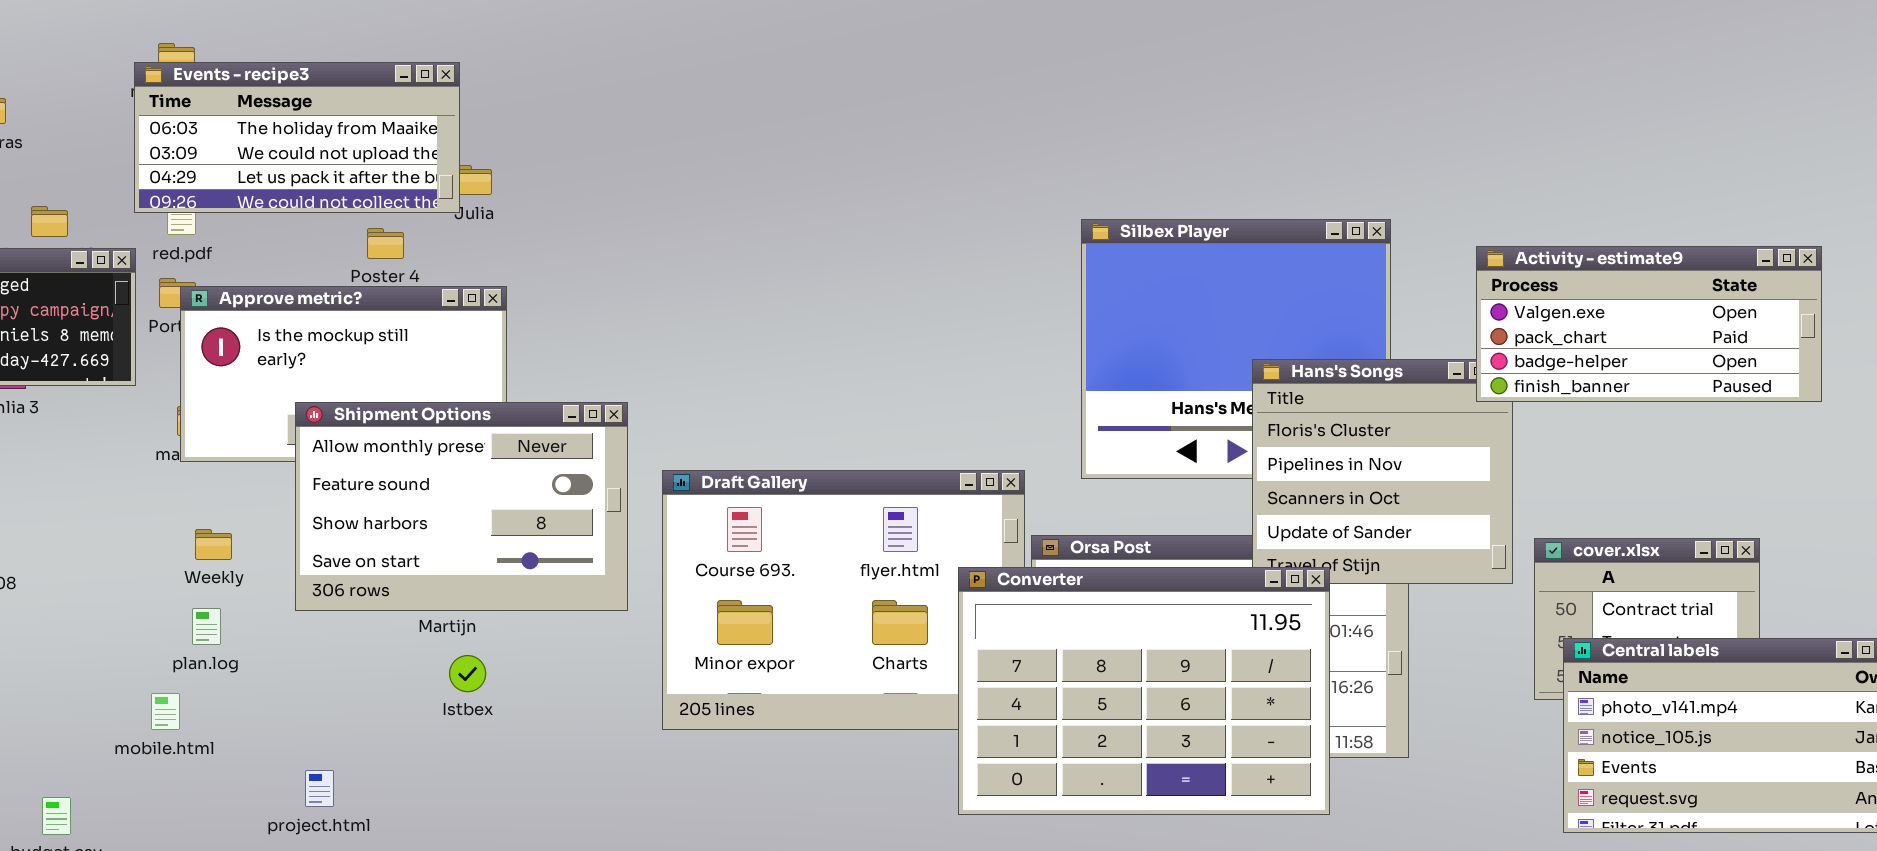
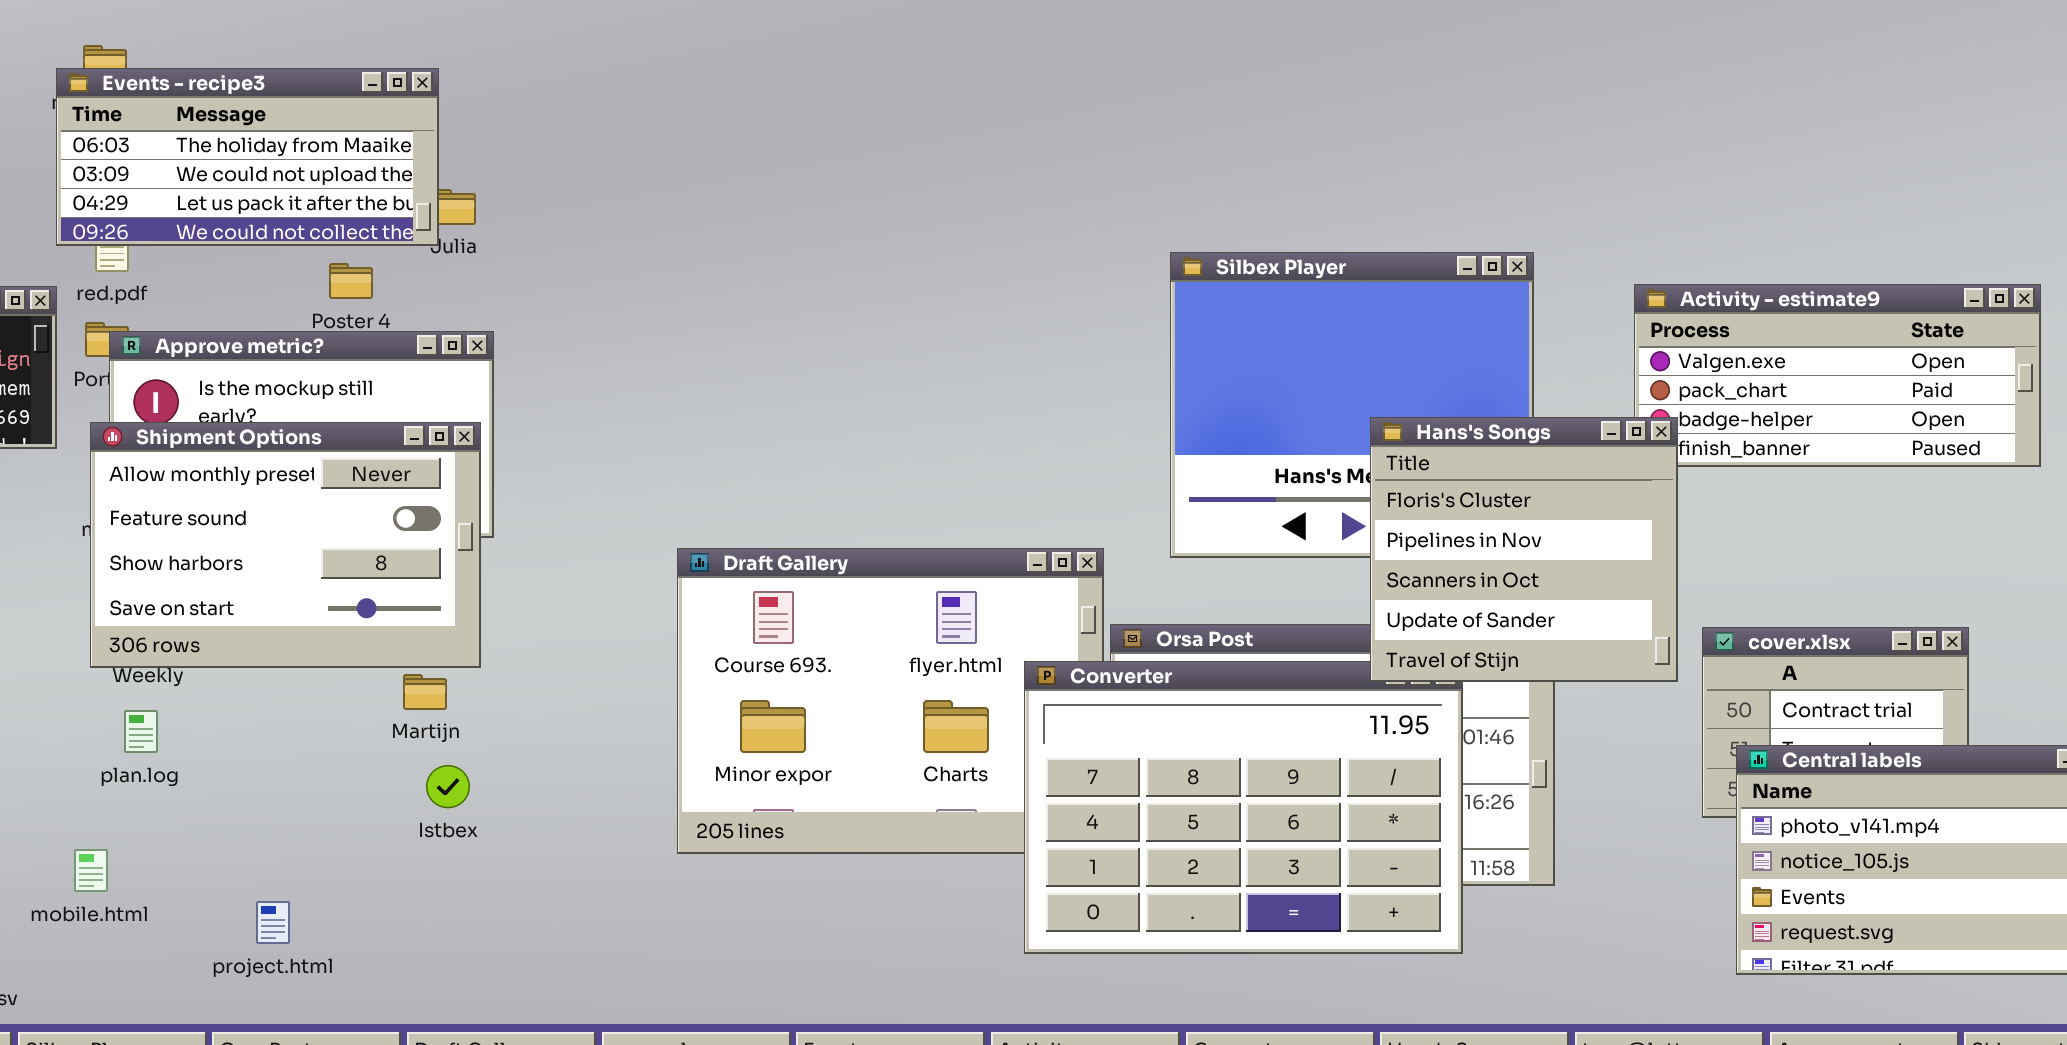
Hans's Songs: [1252,359,1513,584] -> [1370,417,1678,682], raised
Shipment Options: [295,402,628,611] -> [90,422,481,668], moved
mobile.html: [151,693,180,730] -> [74,849,108,892], moved

